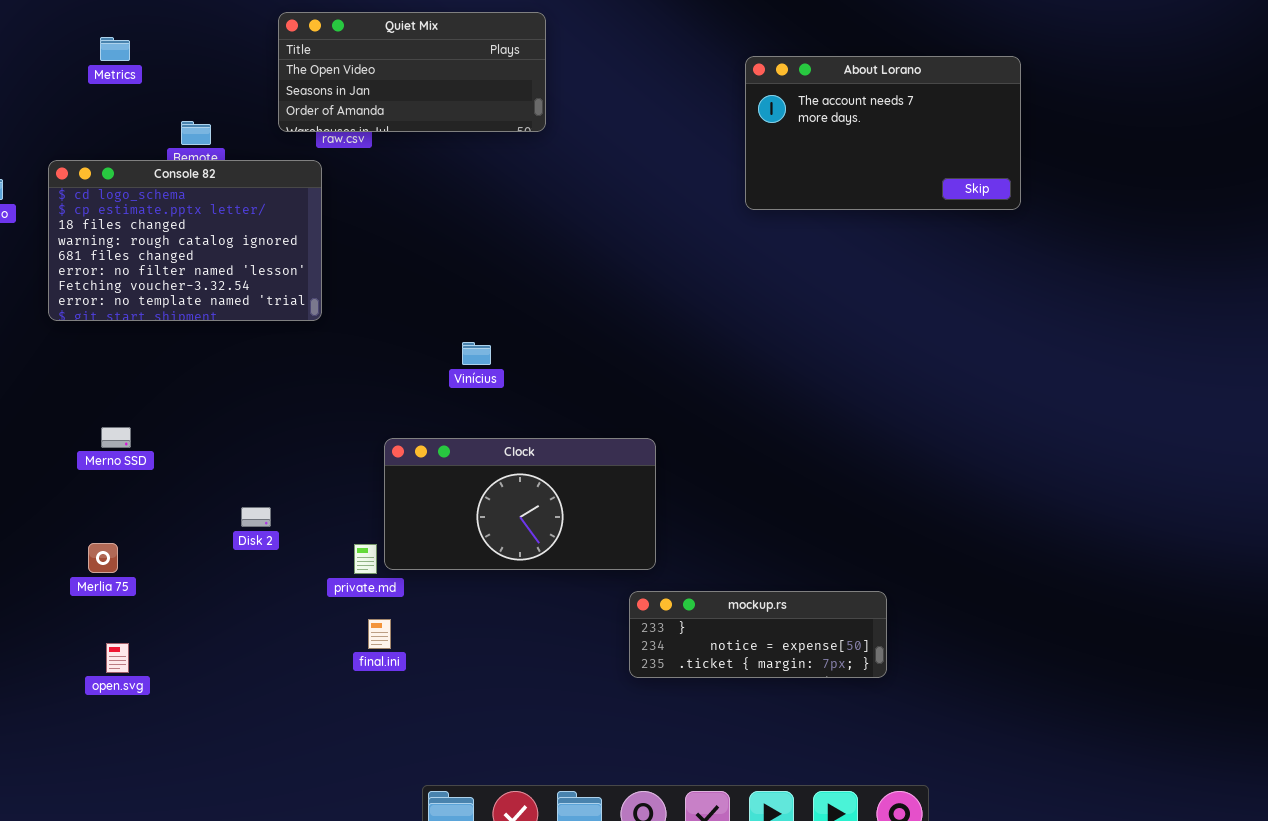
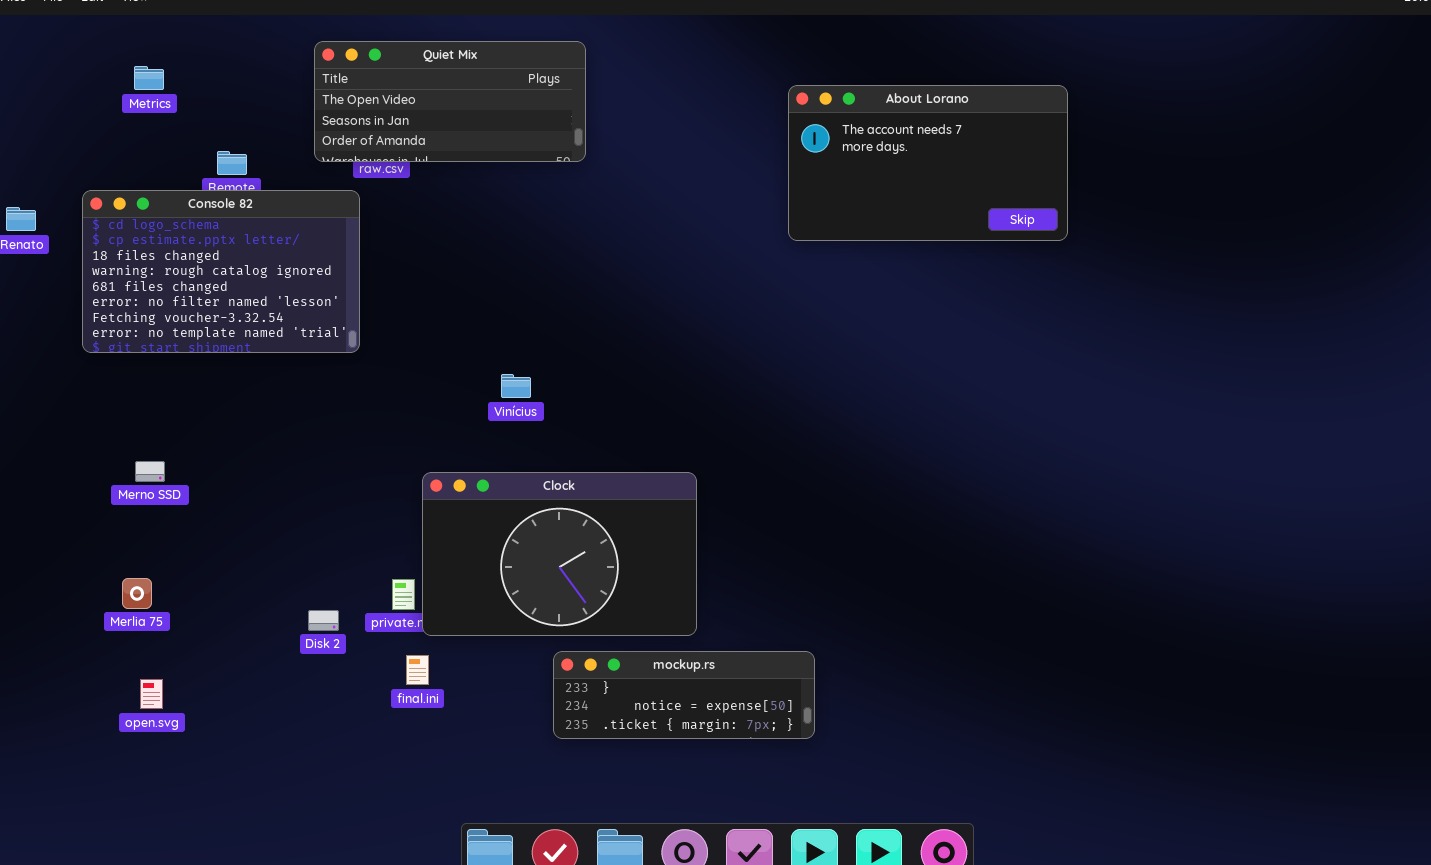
Clock: [384,438,656,570] -> [422,472,697,636], resized
Disk 2: [241,507,271,527] -> [308,610,339,631], moved
mockup.rs: [629,591,887,678] -> [553,651,815,739], moved

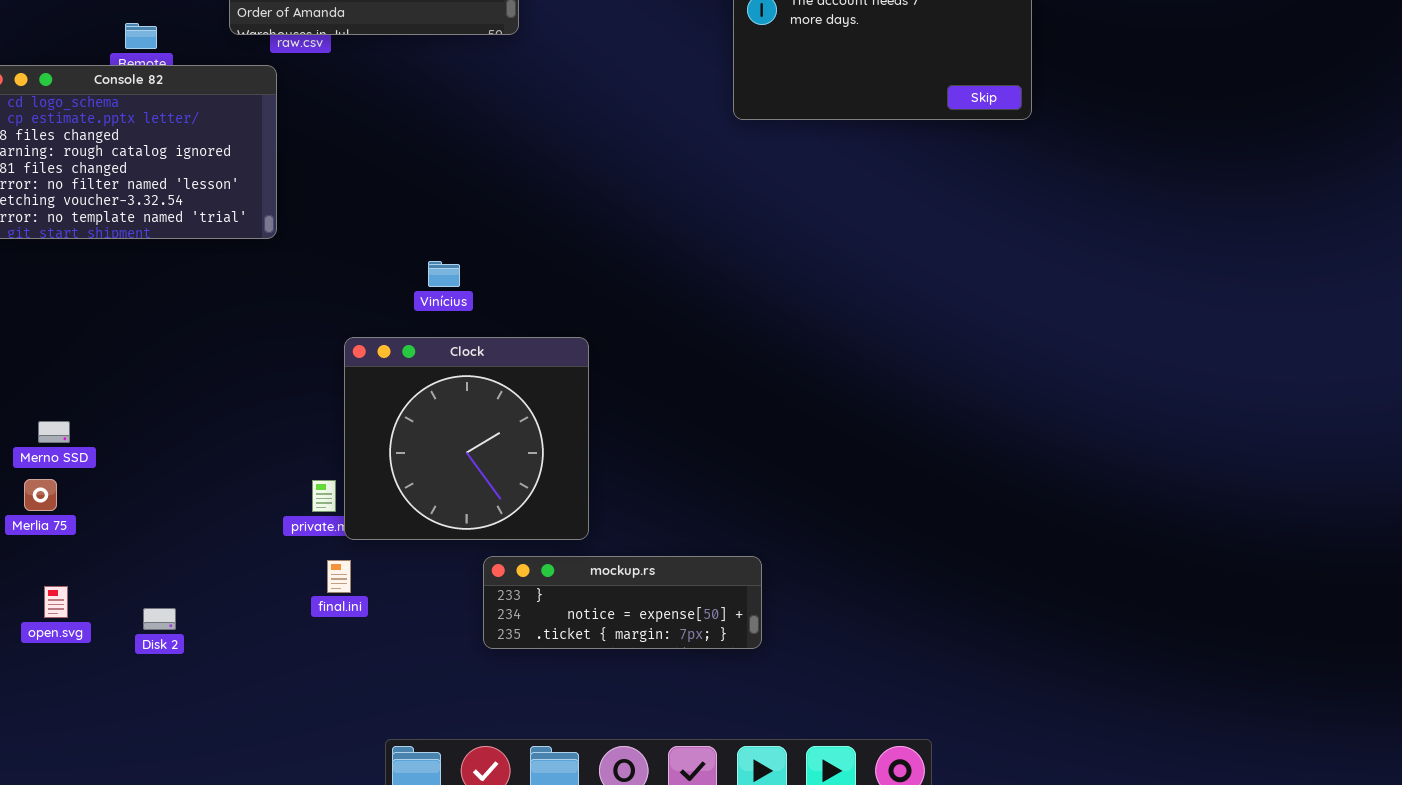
Merno SSD: [135,461,165,482] -> [38,421,70,443], moved
Clock: [422,472,697,636] -> [344,337,589,540], resized
Disk 2: [308,610,339,631] -> [143,608,176,630], moved

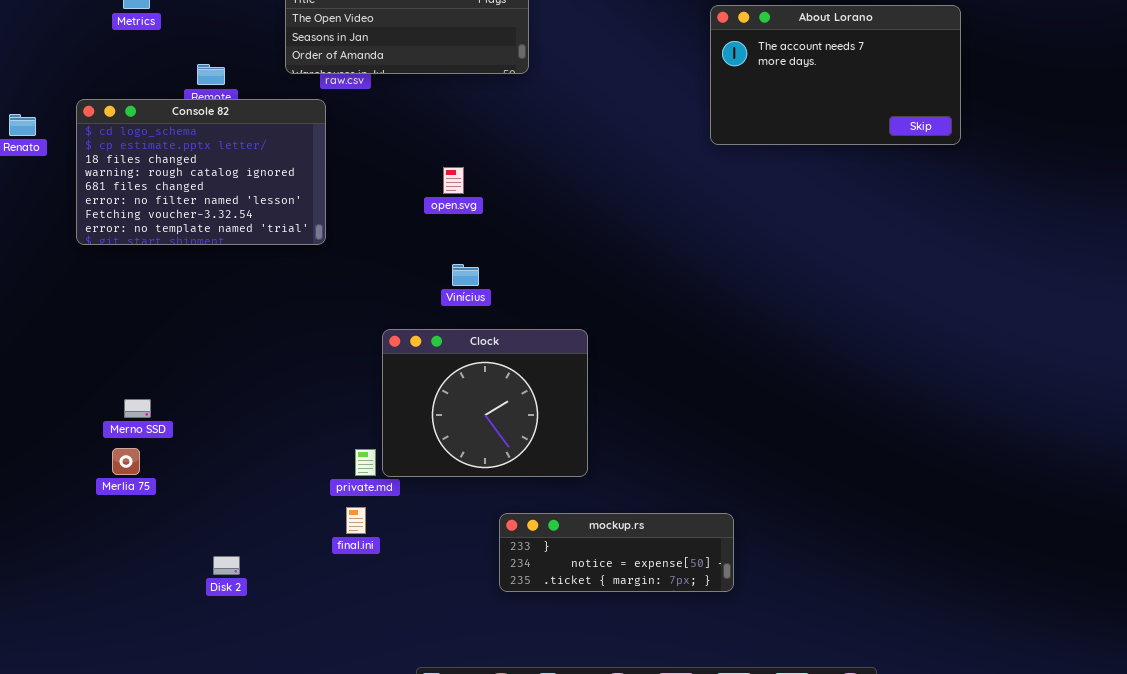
Clock: [344,337,589,540] -> [382,329,588,477], resized
final.ini: [327,560,351,593] -> [346,507,366,534], moved
open.svg: [44,586,68,618] -> [443,167,464,194], moved

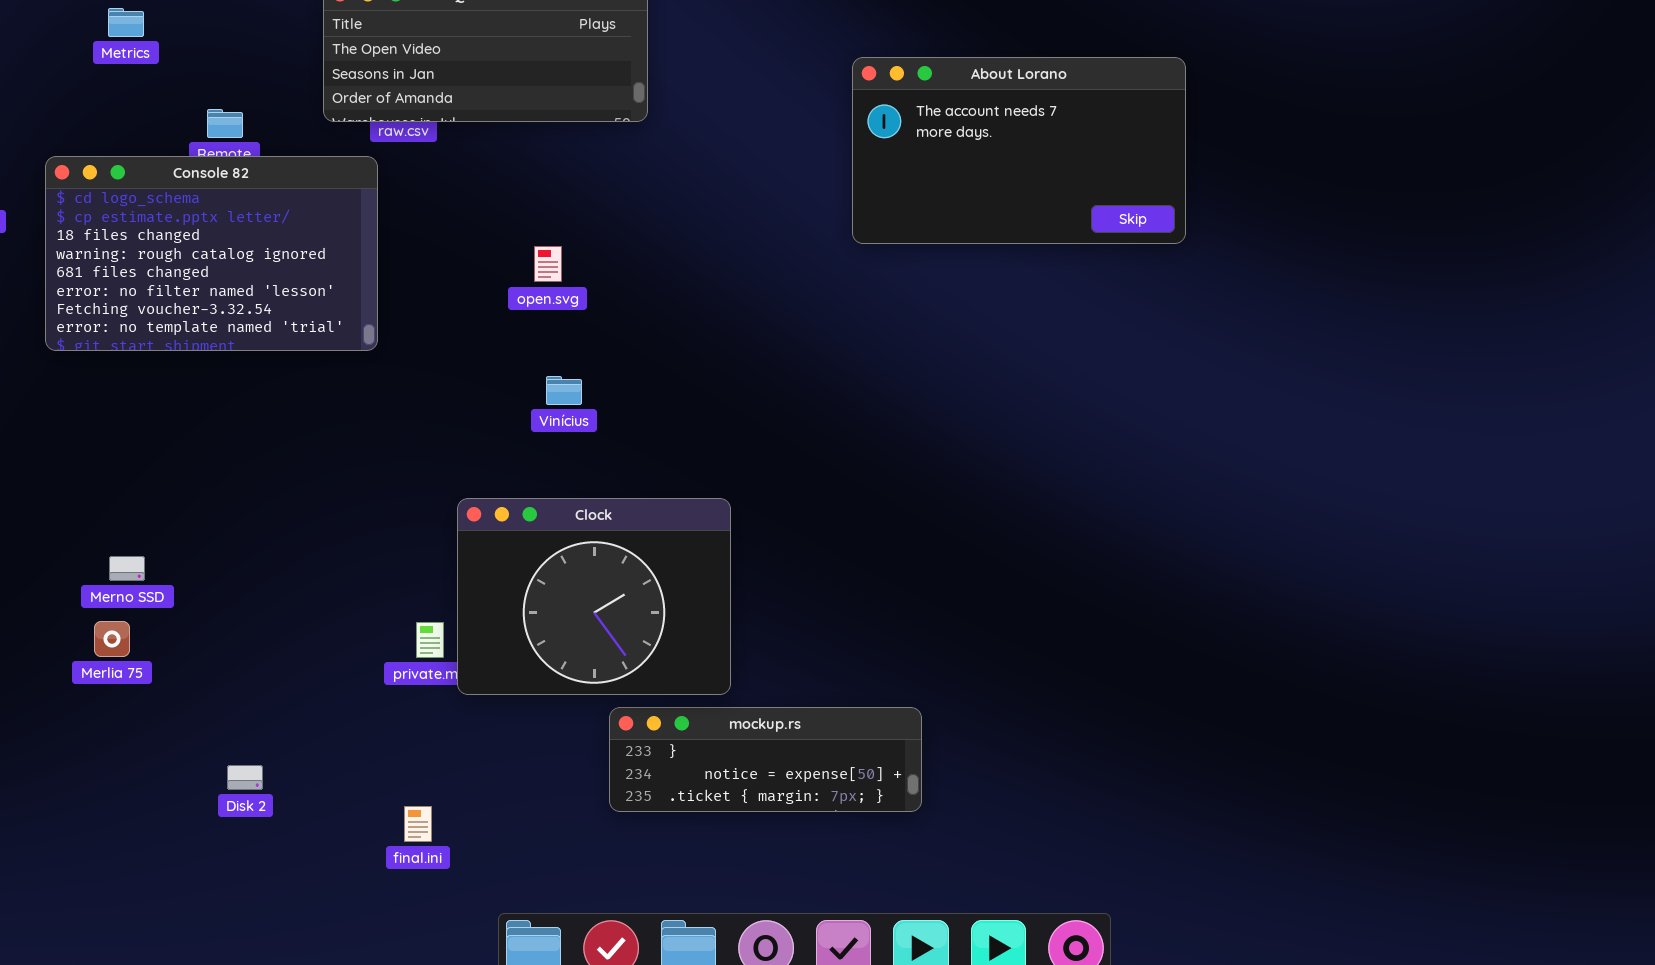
About Lorano: [710,5,961,145] -> [852,57,1186,244], moved
Clock: [382,329,588,477] -> [457,498,731,695], moved
final.ini: [346,507,366,534] -> [404,806,432,842], moved

